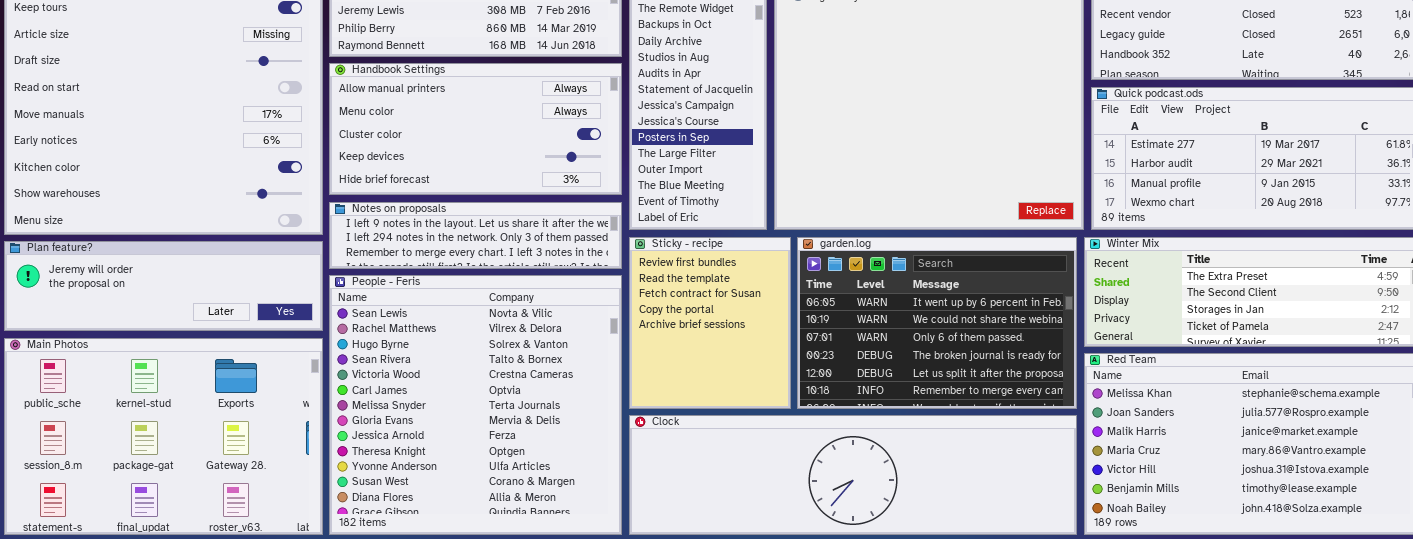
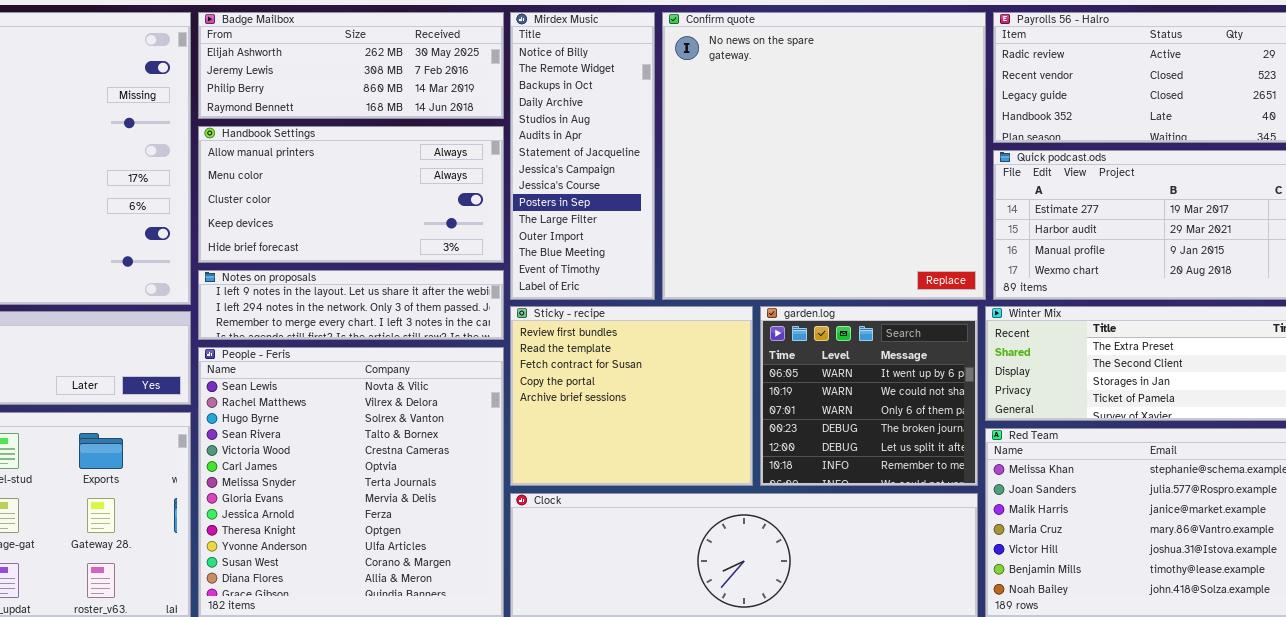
Sticky - recipe: [629,237,791,409] -> [510,306,753,486], resized
garden.log: [797,237,1077,409] -> [760,306,978,486], resized

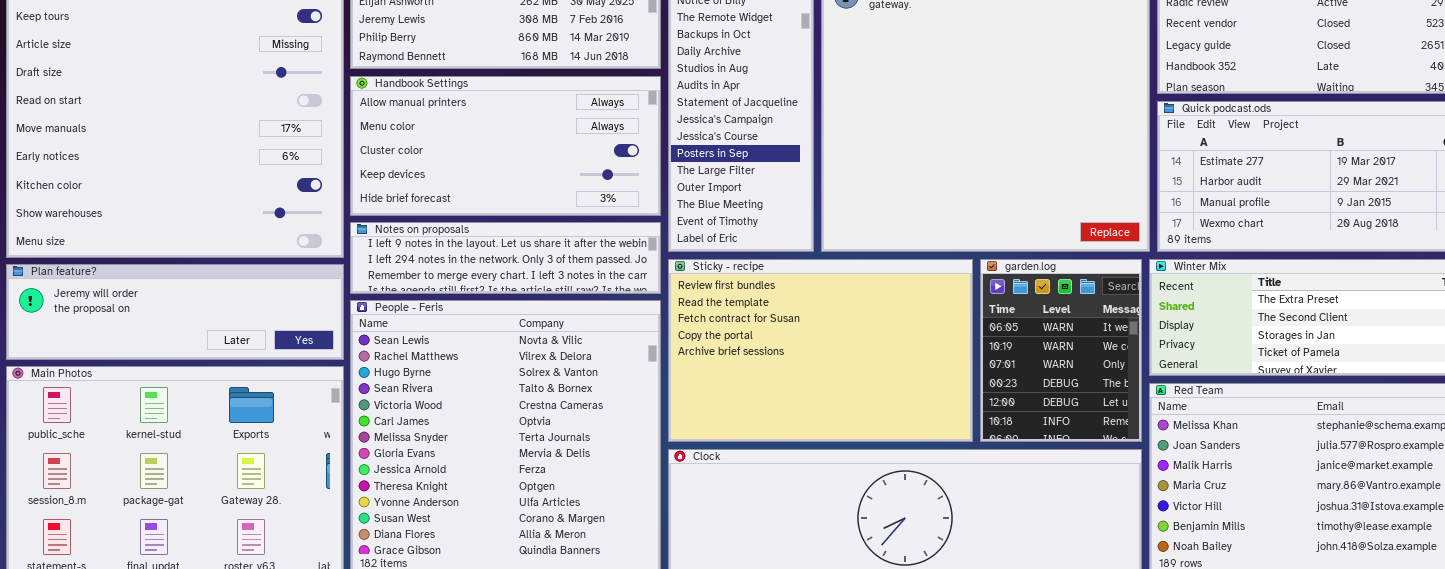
Sticky - recipe: [510,306,753,486] -> [668,259,973,442], resized
garden.log: [760,306,978,486] -> [980,259,1142,442], resized

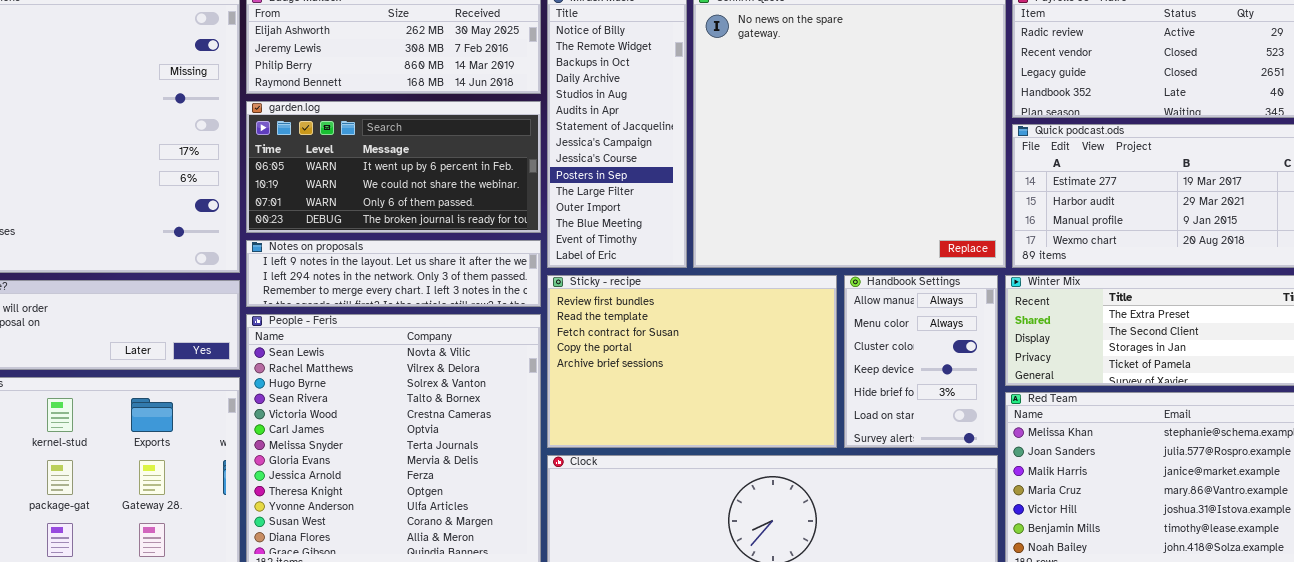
Handbook Settings: [350,76,661,216] -> [844,275,998,448], moved, resized
garden.log: [980,259,1142,442] -> [246,101,541,233], moved, resized

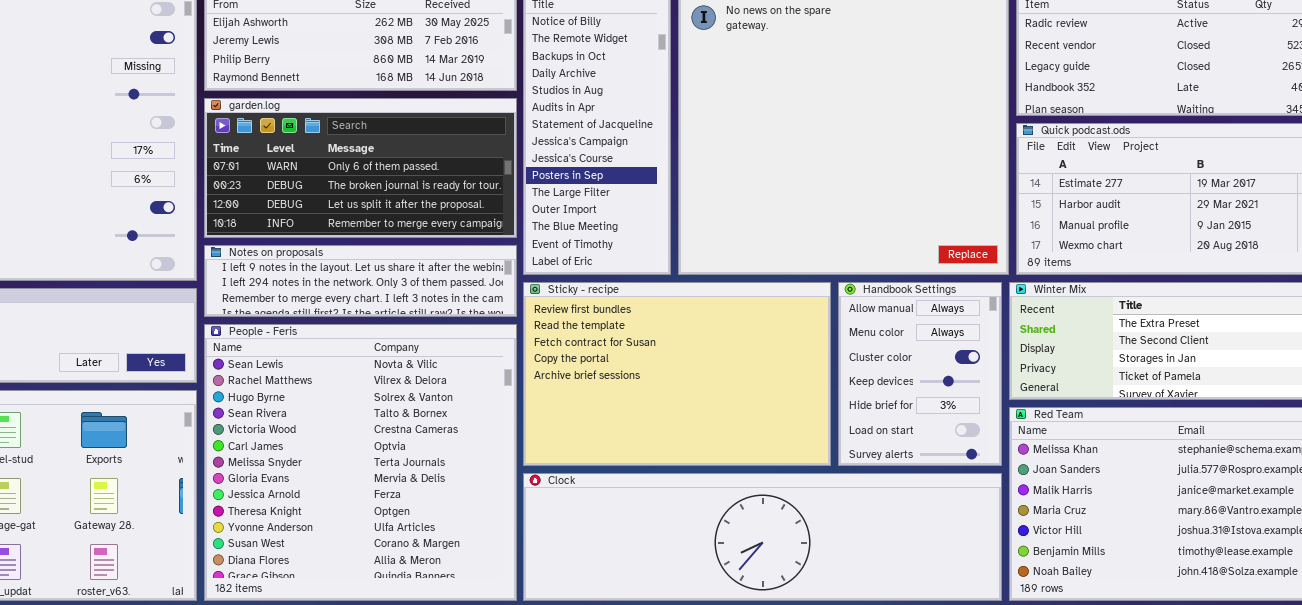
garden.log: [246,101,541,233] -> [204,98,517,238], scrolled down 2 rows

